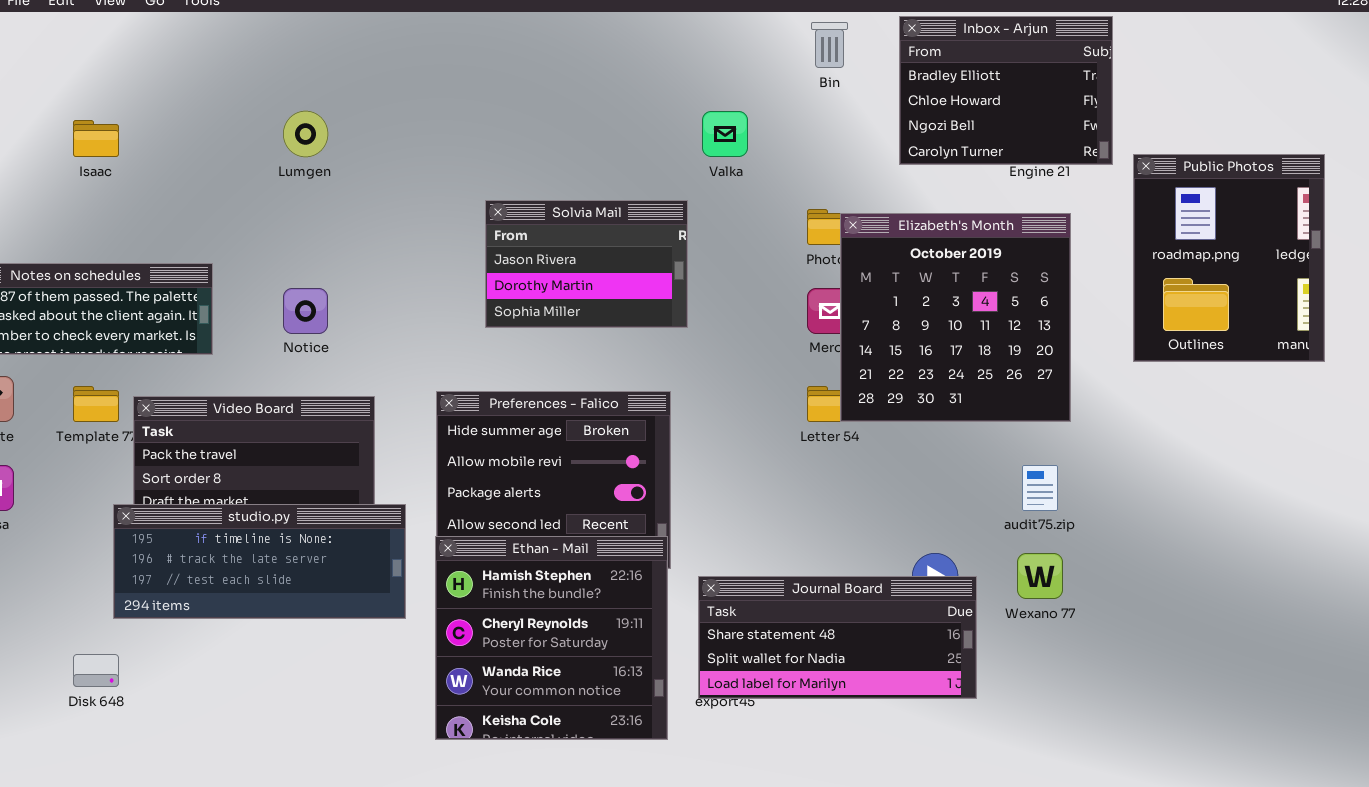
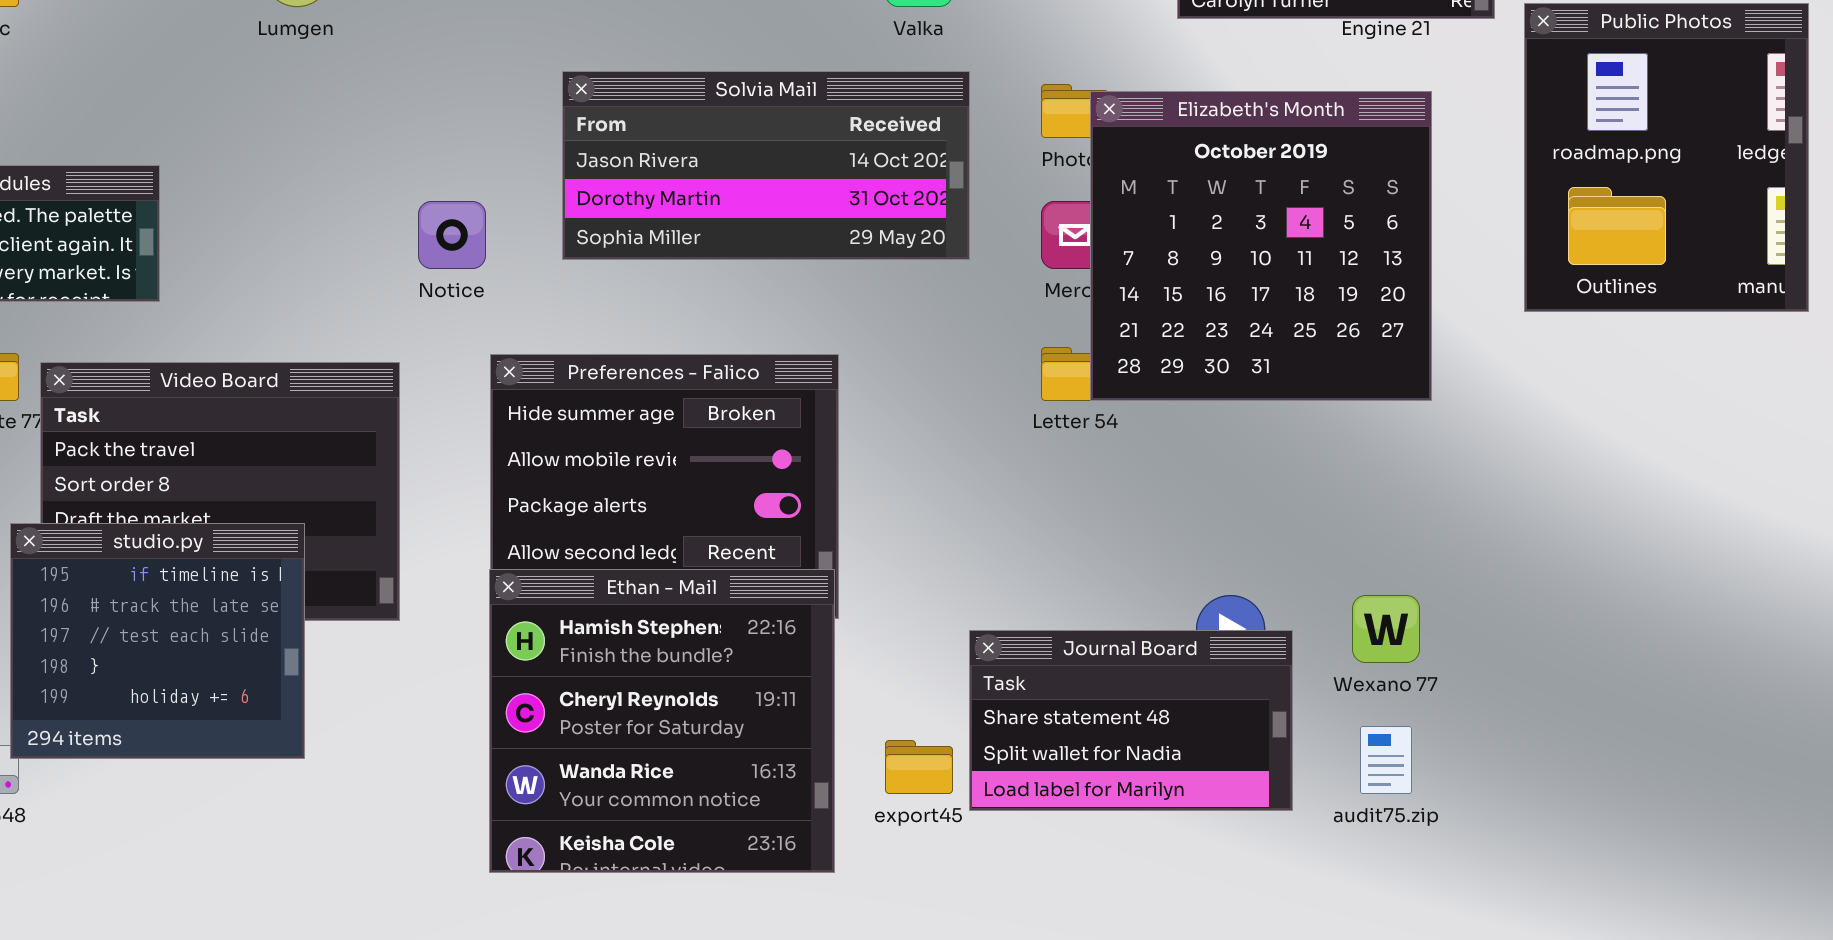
Solvia Mail: [485,200,688,328] -> [562,71,970,260], resized
Notice: [283,288,328,334] -> [418,201,486,269], moved
audit75.zip: [1022,465,1058,511] -> [1360,726,1412,794], moved
studio.py: [113,504,406,619] -> [10,523,305,759], resized
Journal Board: [698,576,977,699] -> [969,630,1293,811], resized

